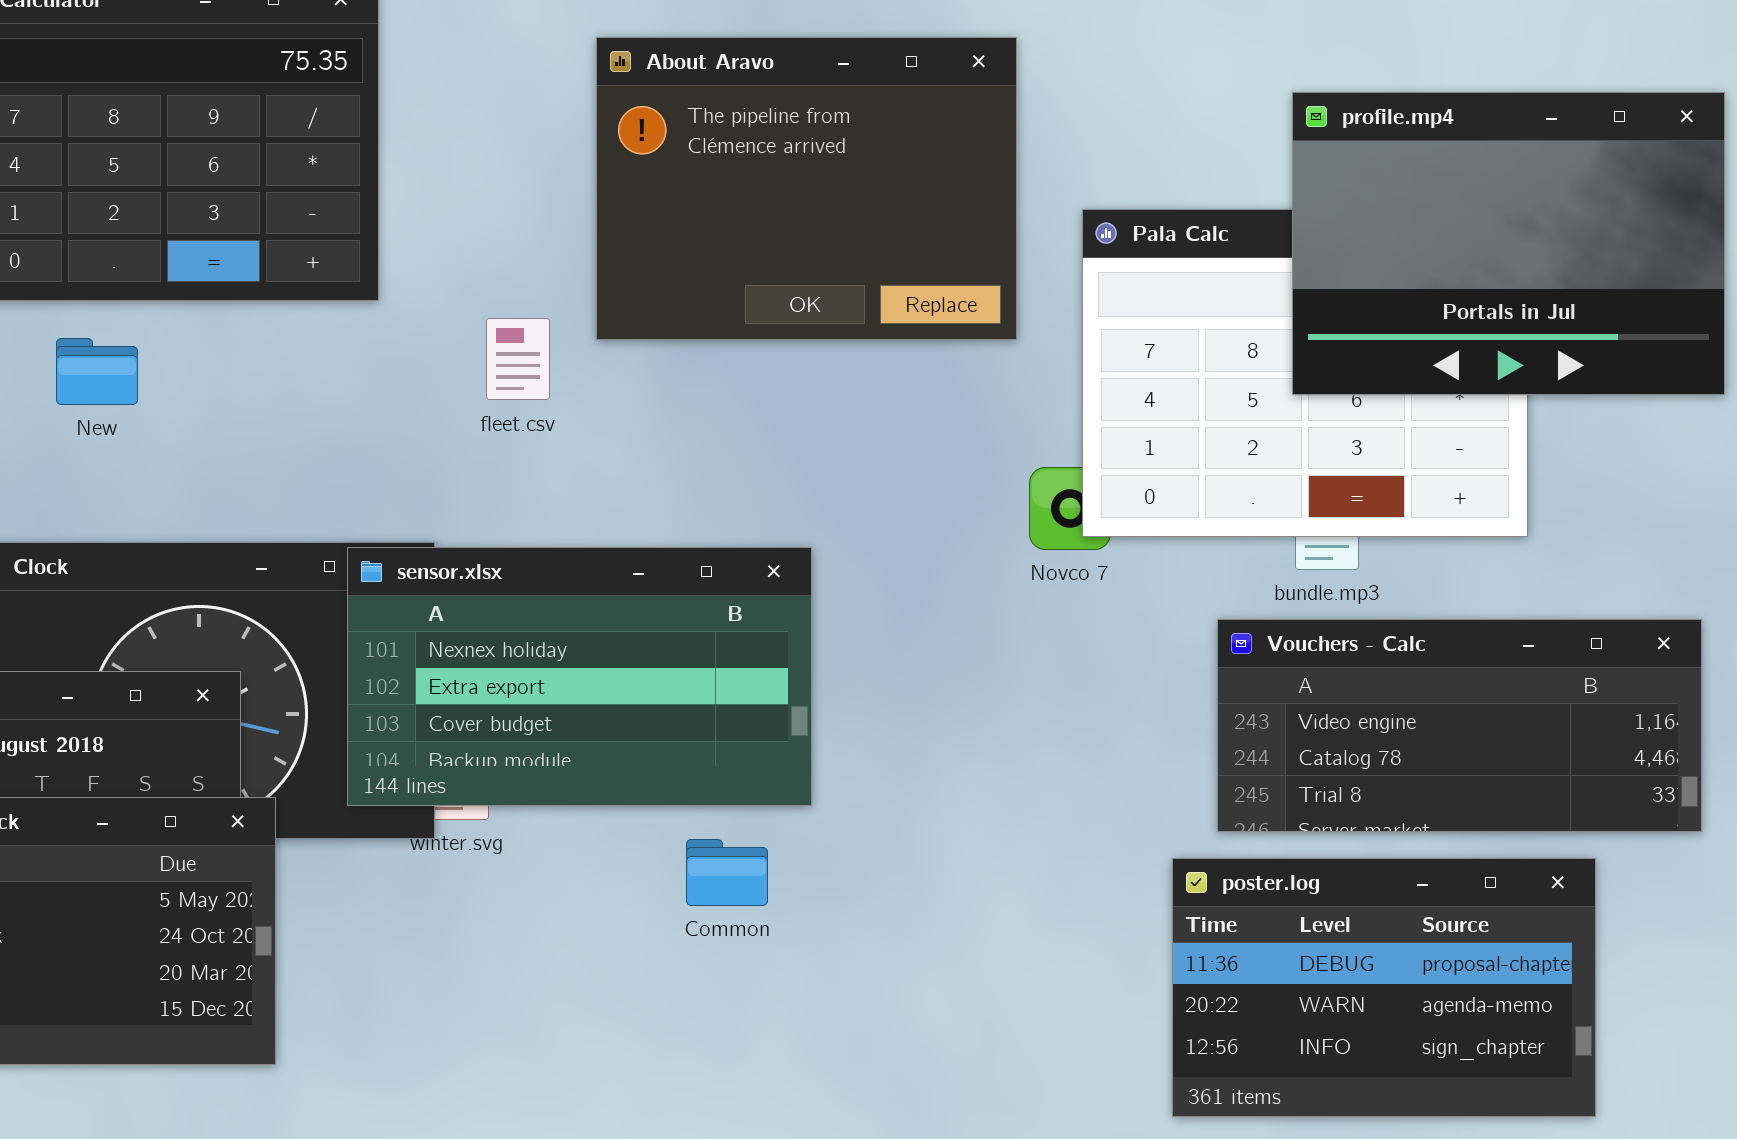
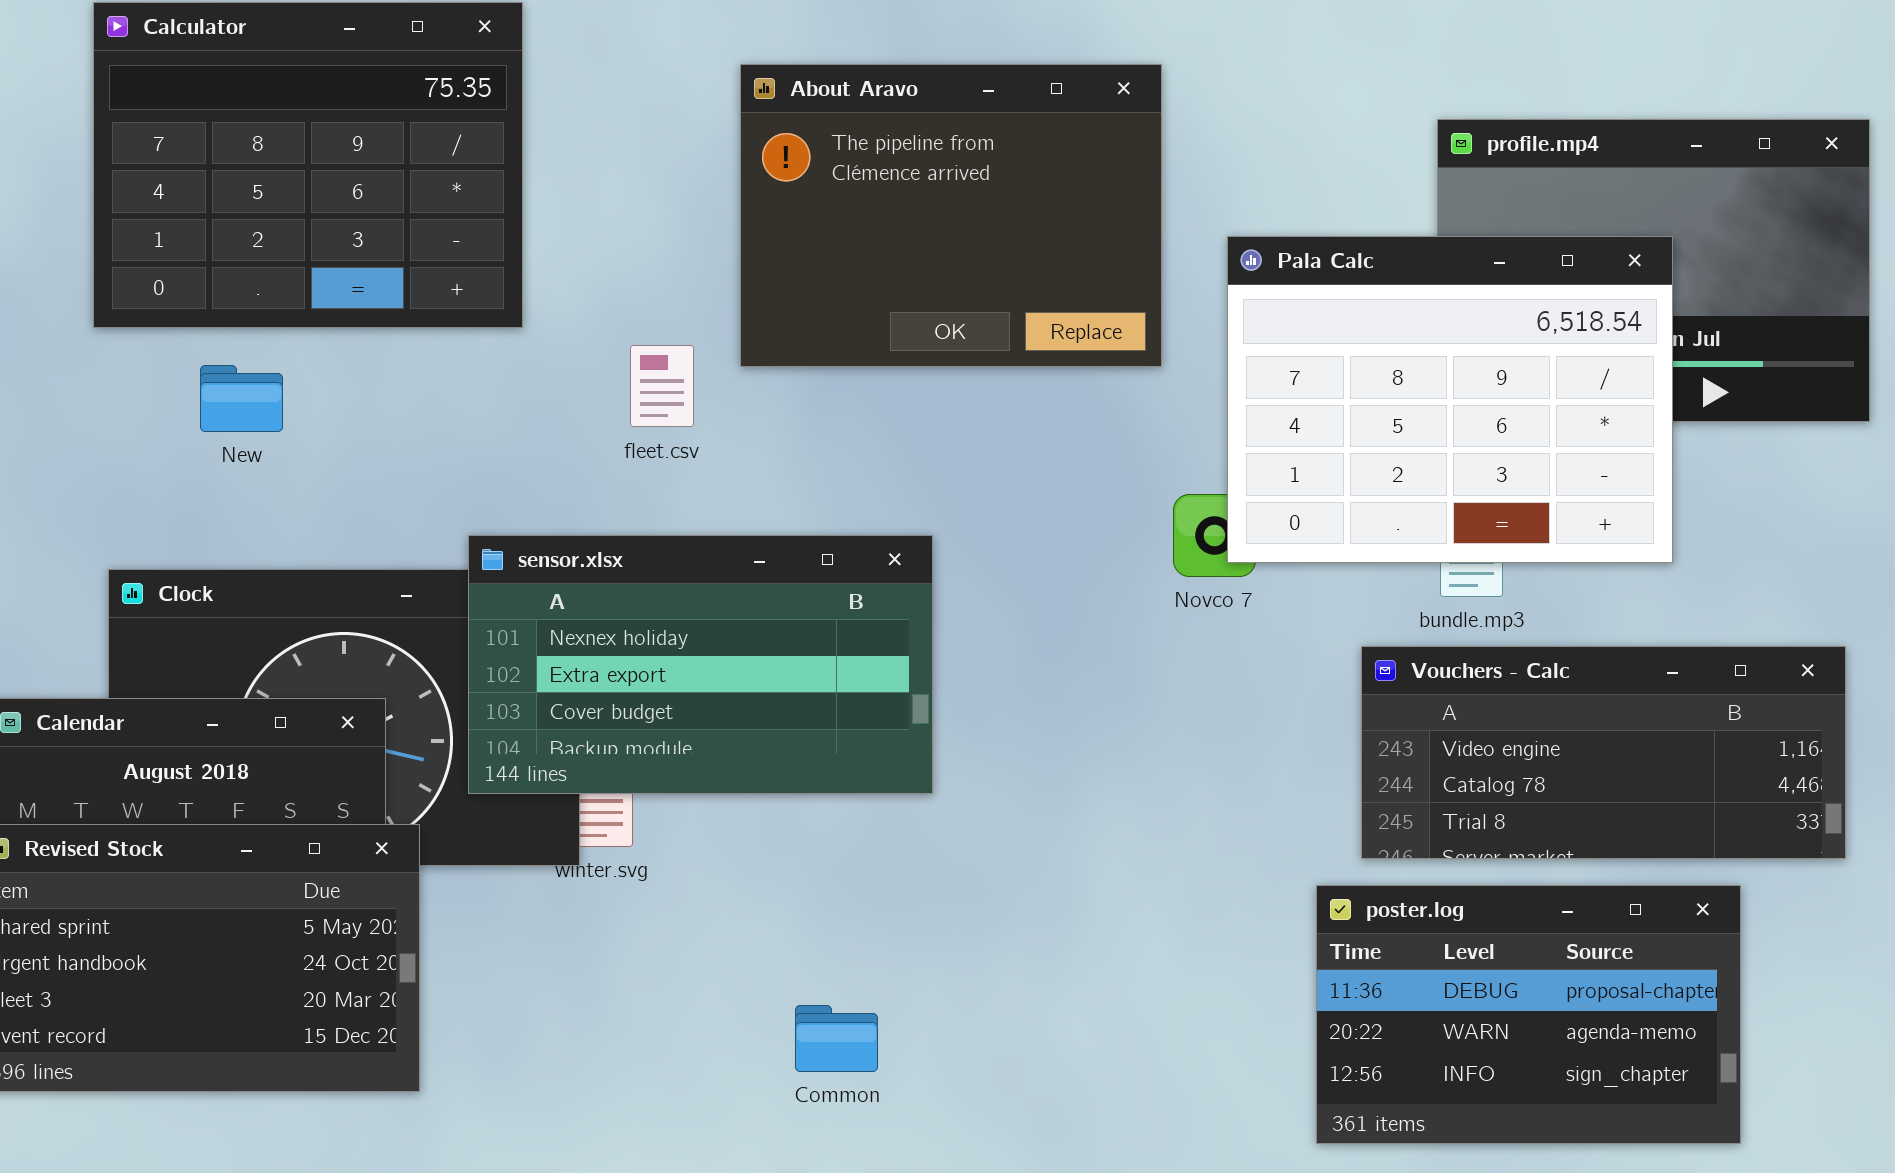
Pala Calc: [1082,209,1528,537] -> [1227,236,1673,563], raised
sensor.xlsx: [347,547,812,806] -> [468,535,933,794], moved
Common: [686,839,768,906] -> [795,1005,878,1072], moved

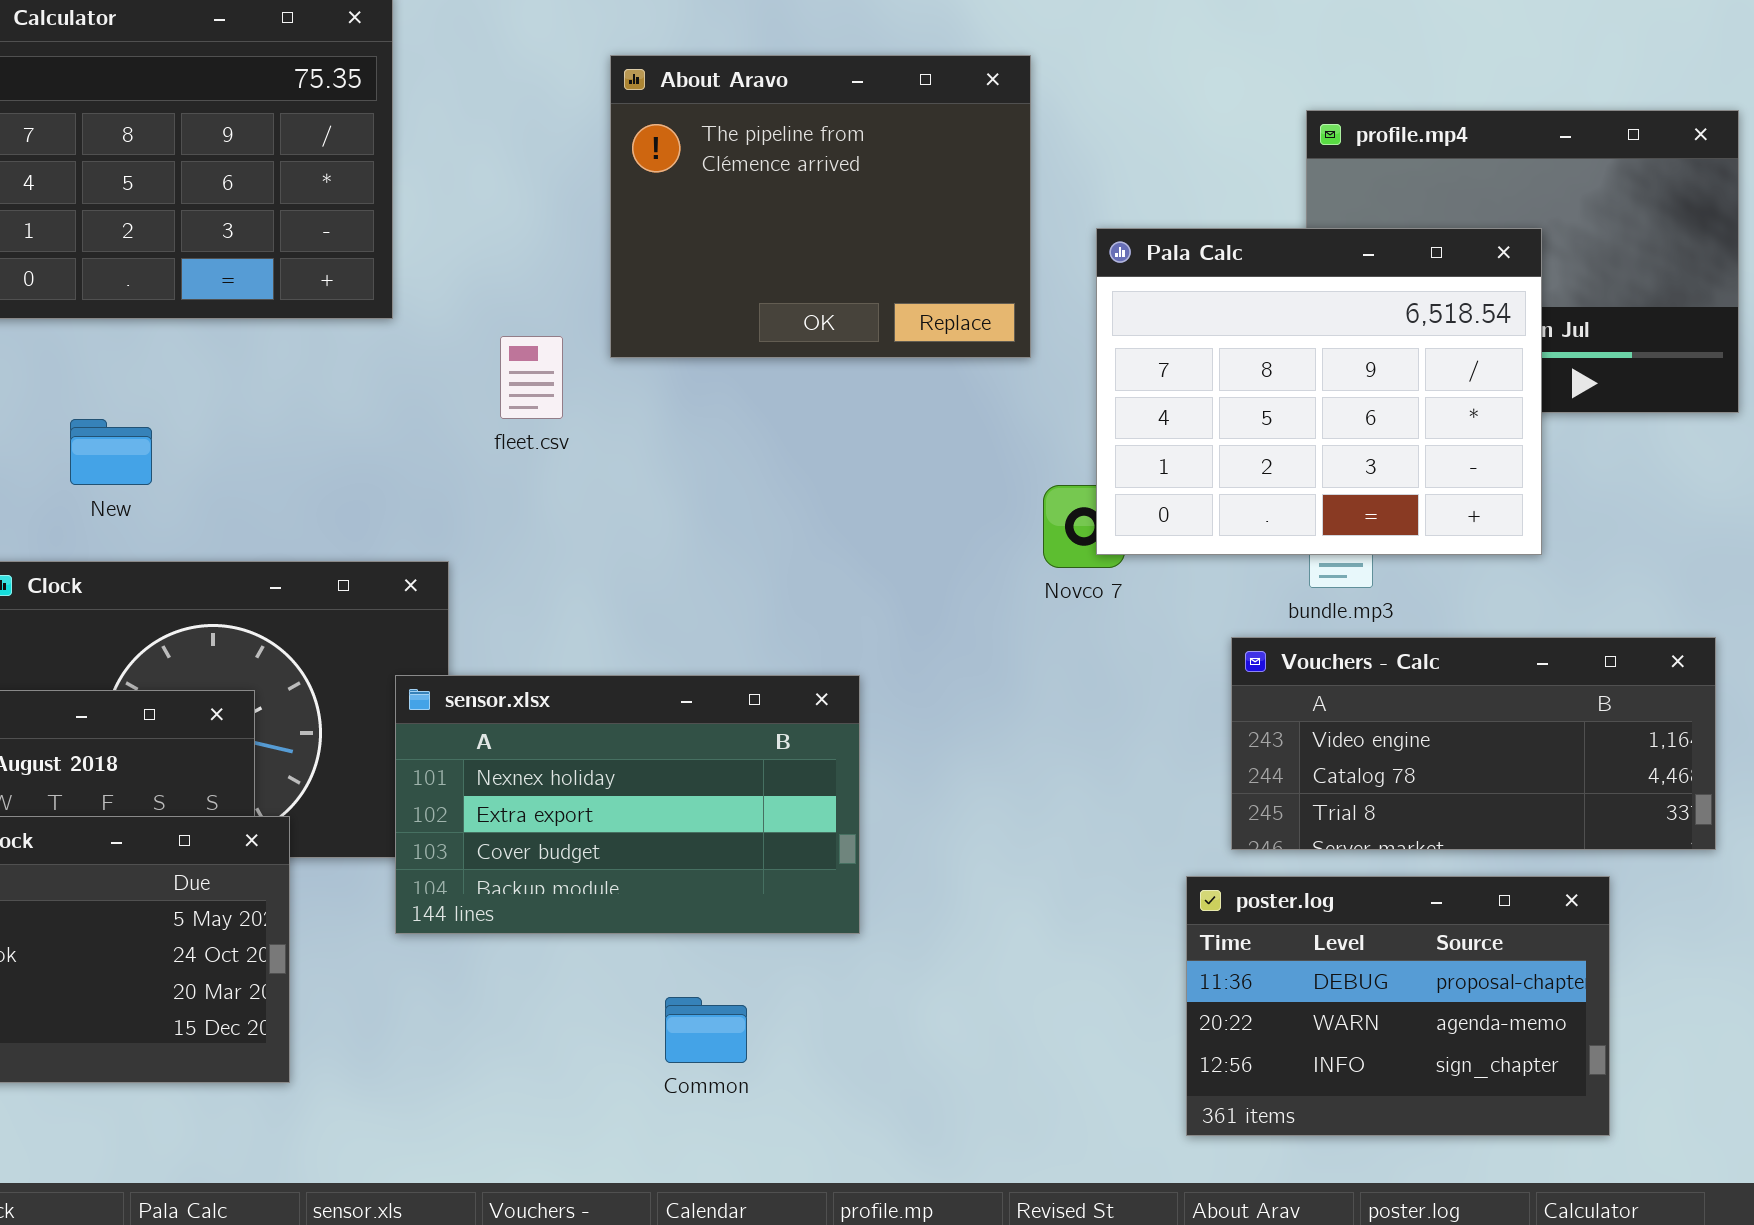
New: [200,365,283,432] -> [70,419,152,485], moved
sensor.xlsx: [468,535,933,794] -> [395,675,860,934], moved

